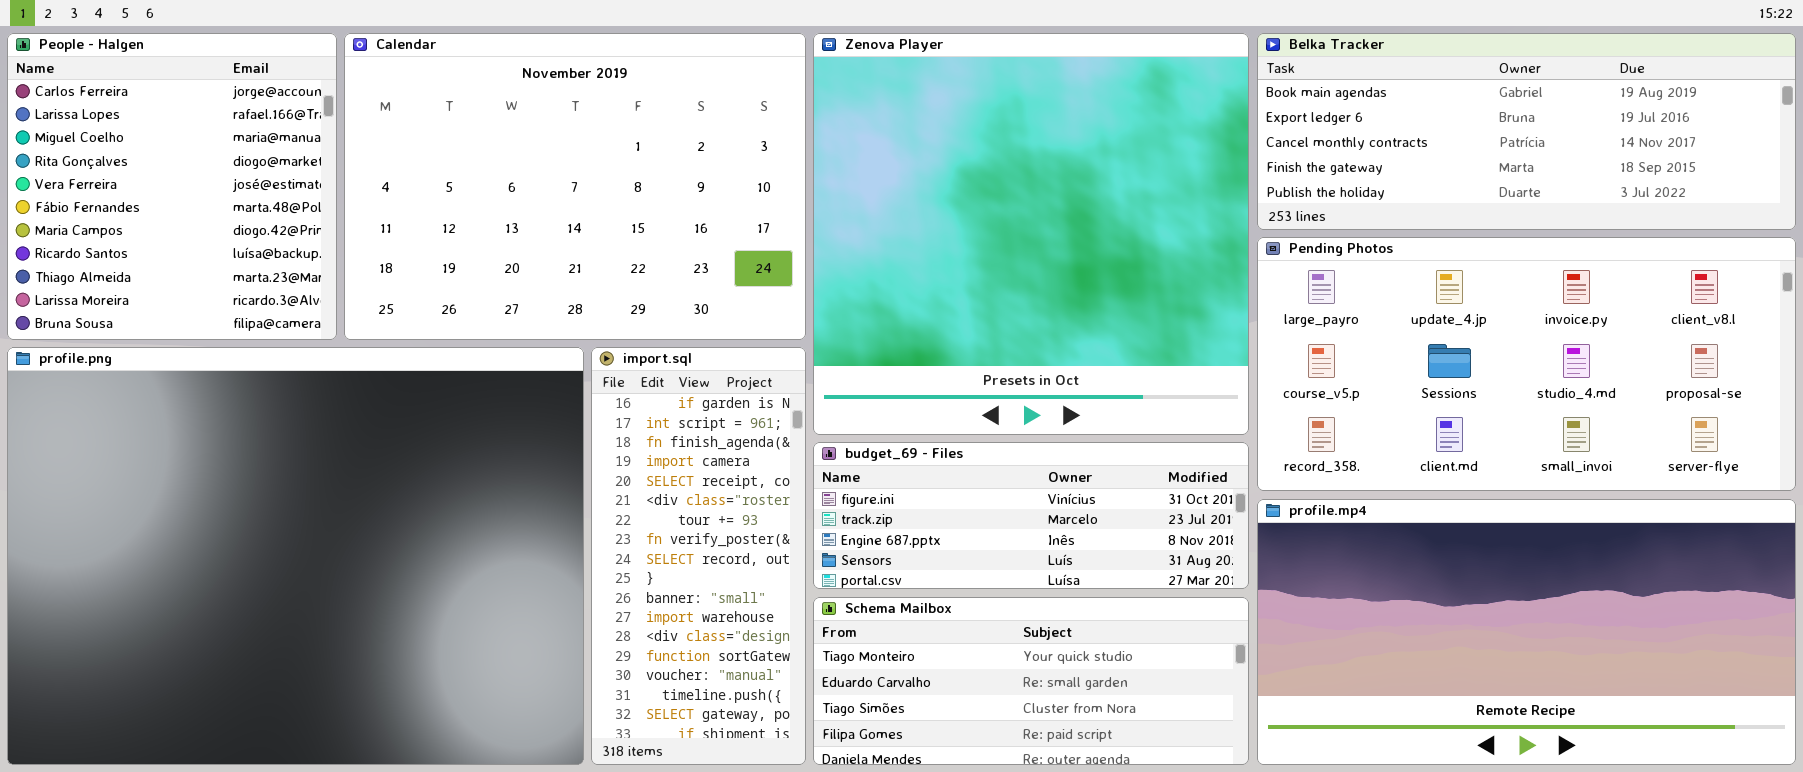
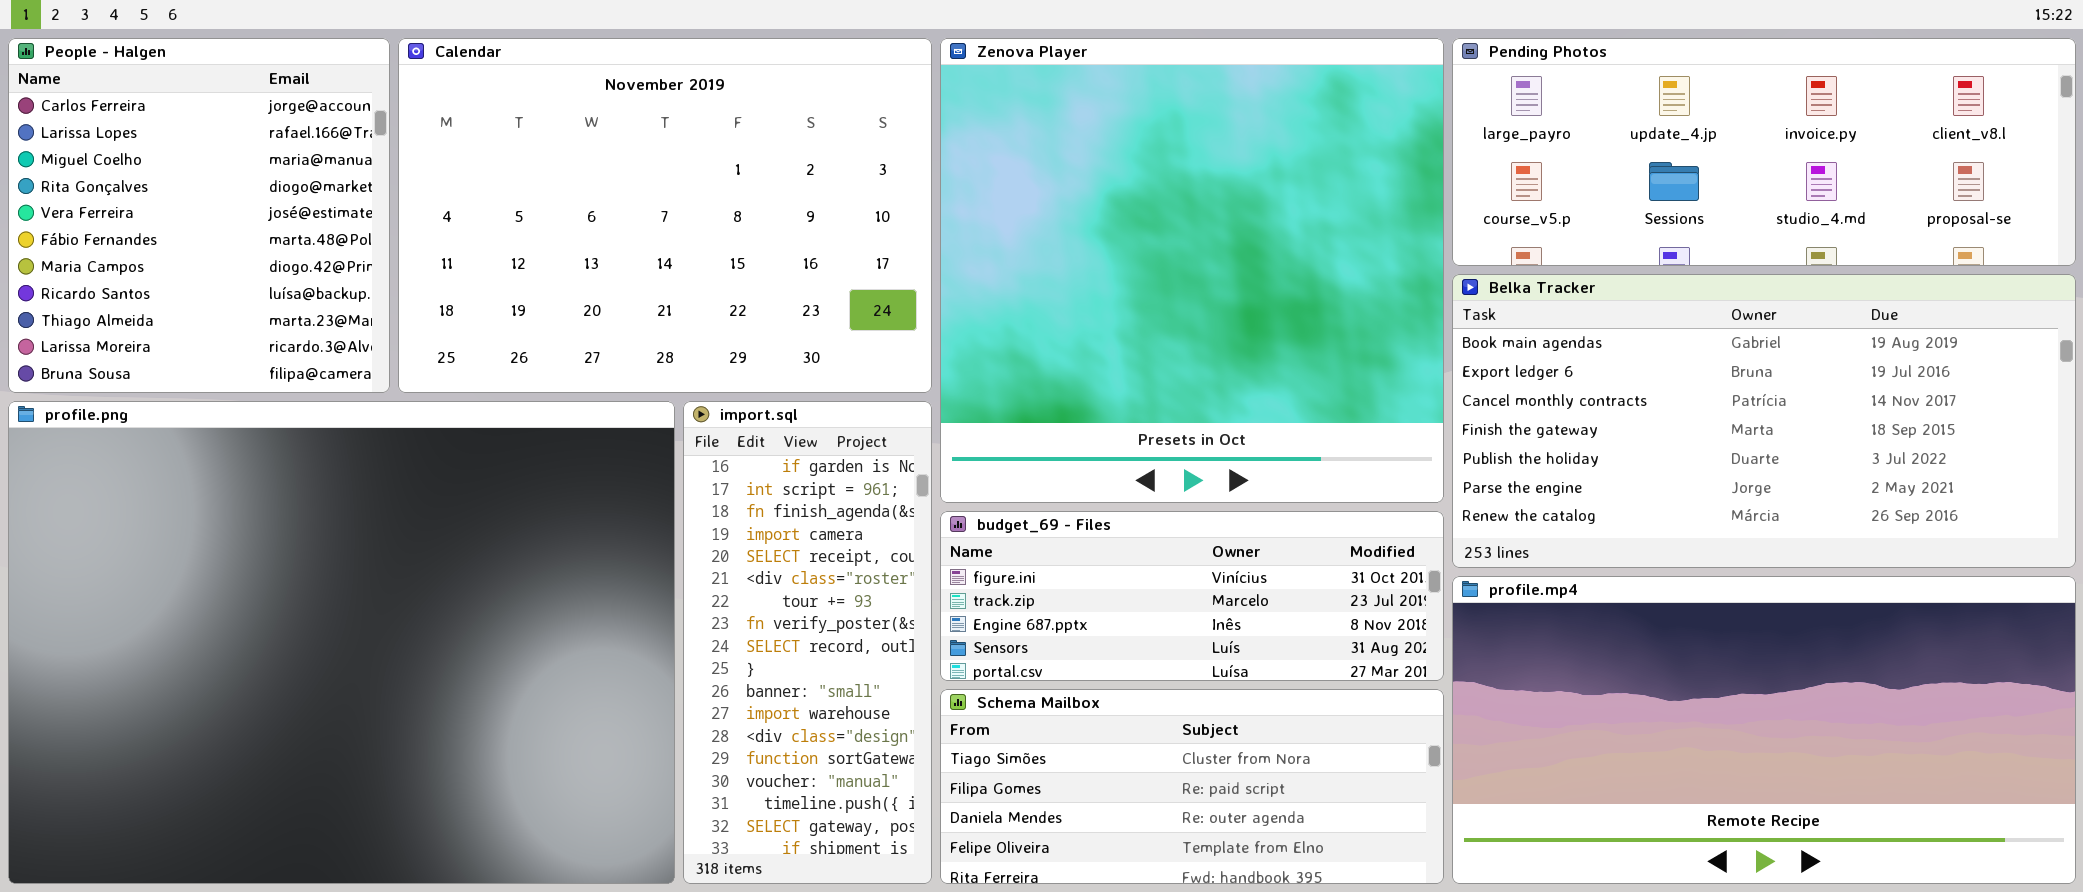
Belka Tracker: [1257,33,1796,230] -> [1452,274,2076,568], moved, resized
Pending Photos: [1257,237,1796,491] -> [1452,38,2076,266], moved, resized
Schema Mailbox: [813,597,1249,765] -> [940,689,1444,884], scrolled down 2 rows

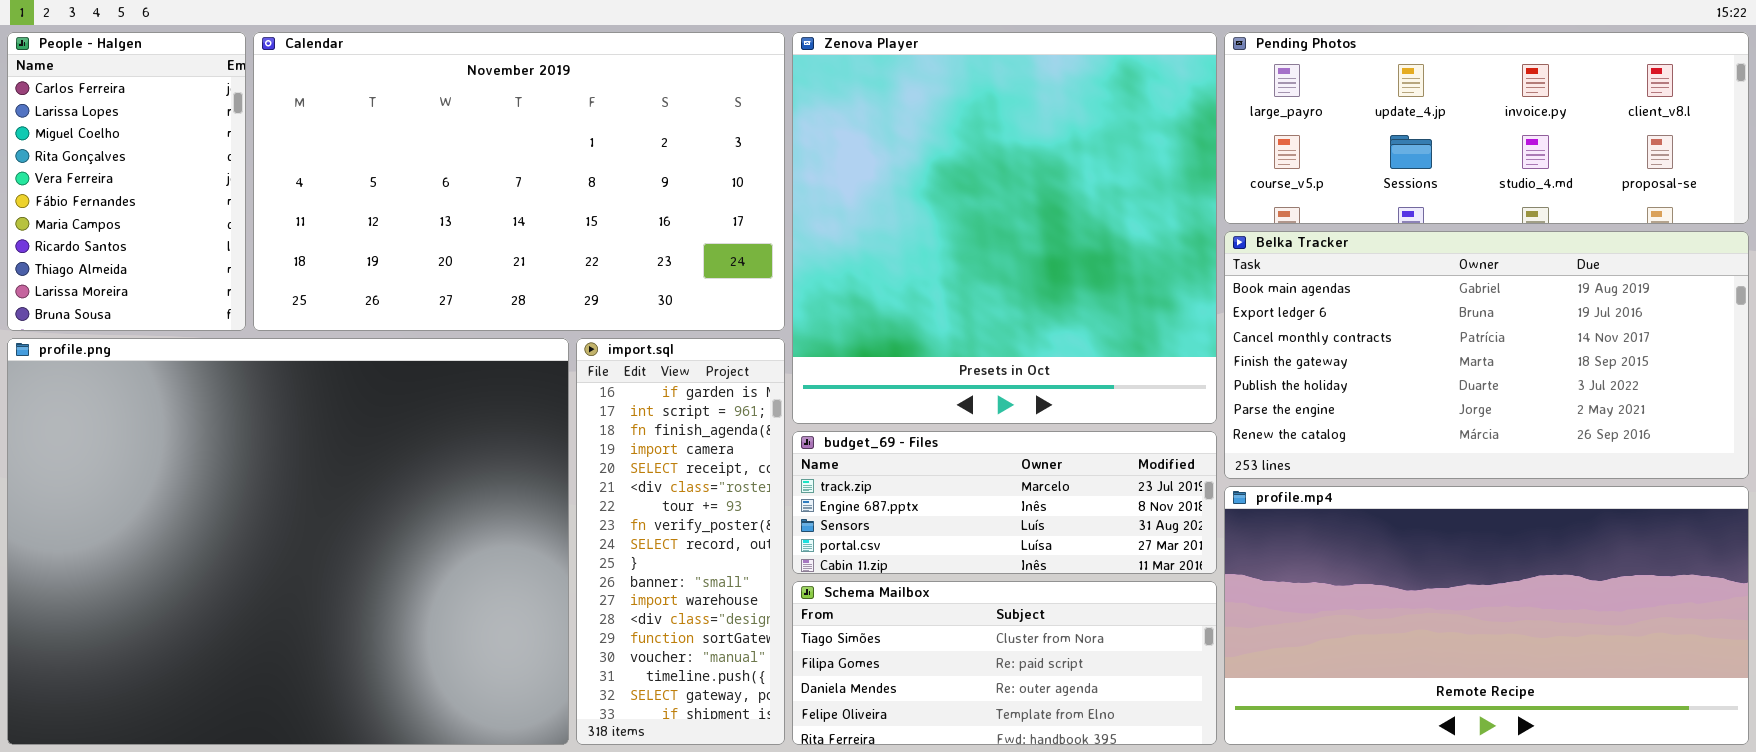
People - Halgen: [8,38,390,393] -> [7,32,246,331], resized
Calendar: [398,38,932,393] -> [253,32,785,331], resized
budget_69 - Files: [940,511,1444,681] -> [792,431,1217,574], scrolled down 1 row

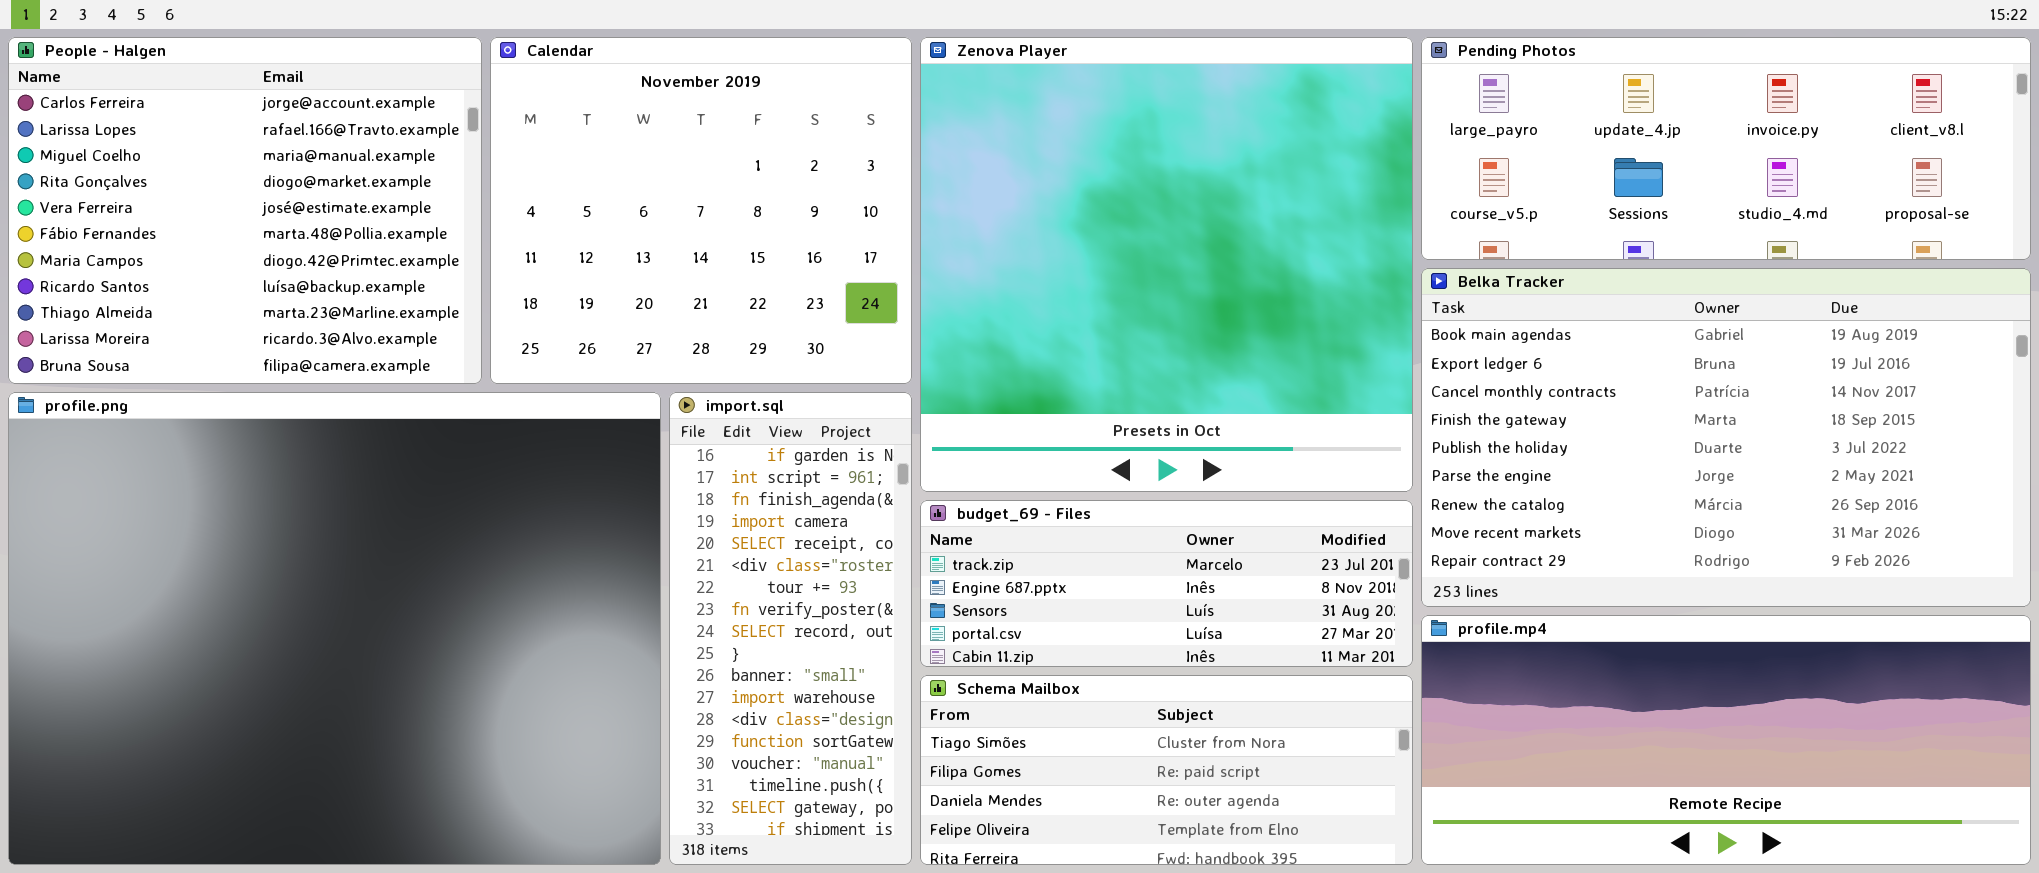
People - Halgen: [7,32,246,331] -> [8,37,482,384], resized
Calendar: [253,32,785,331] -> [490,37,912,384], resized
Belka Tracker: [1224,231,1749,479] -> [1421,268,2031,607], resized
profile.mp4: [1224,486,1749,745] -> [1421,615,2031,865], resized

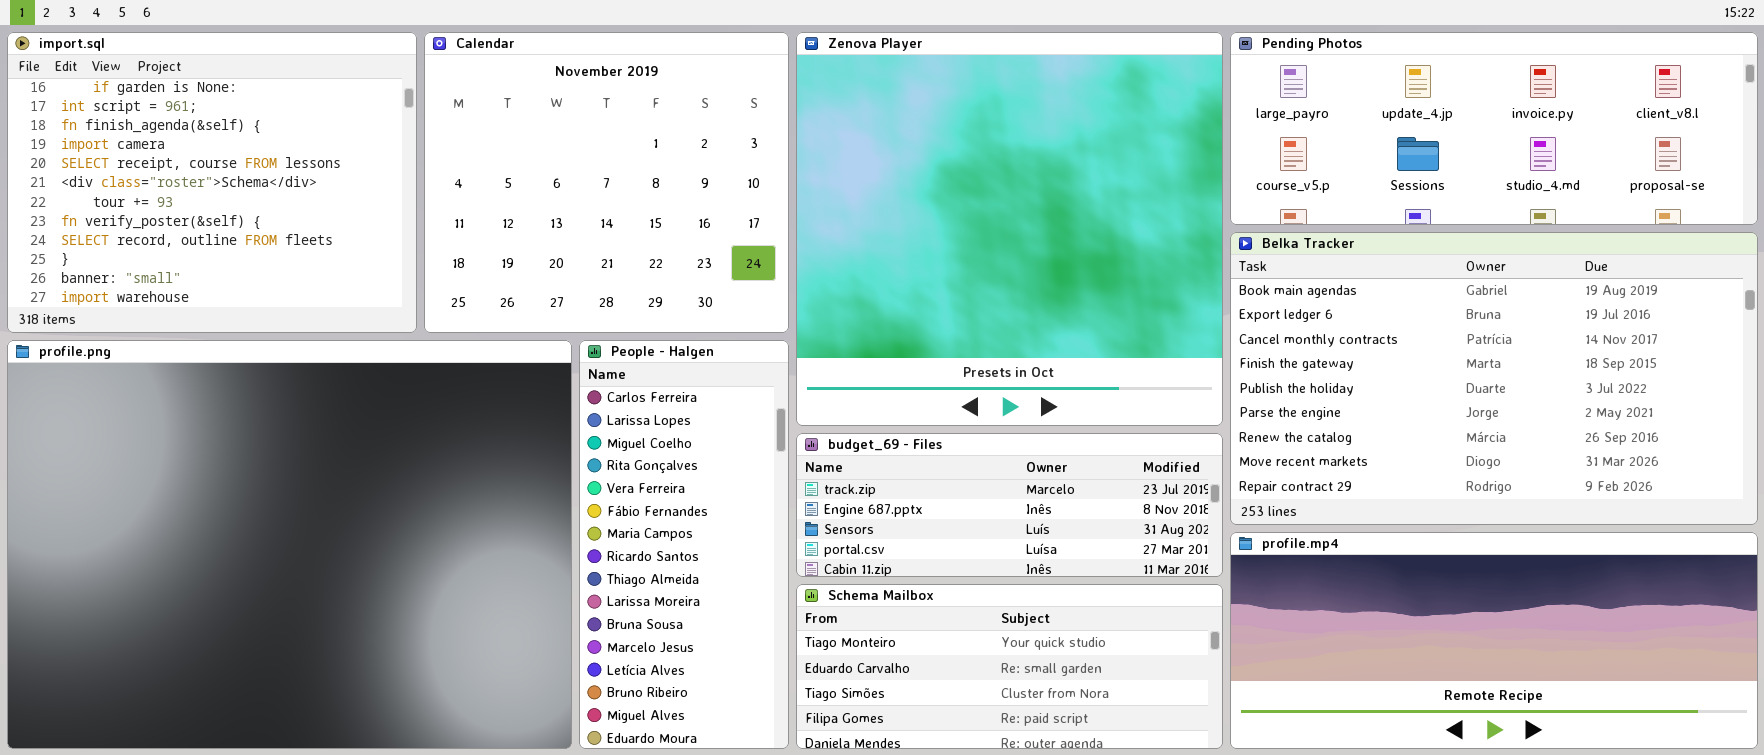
People - Halgen: [8,37,482,384] -> [579,340,789,749], moved, resized
import.sql: [669,392,912,865] -> [7,32,417,333], moved, resized
Schema Mailbox: [920,675,1413,865] -> [796,584,1223,749], scrolled up 2 rows

